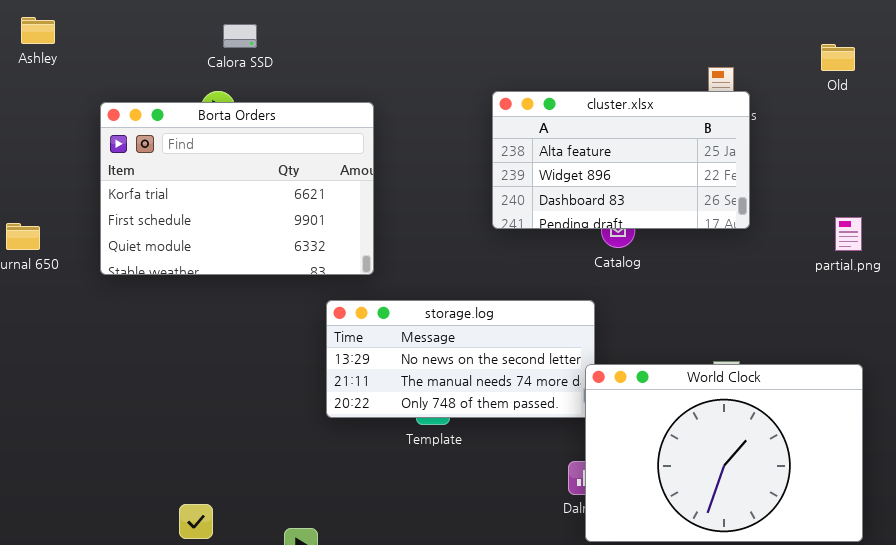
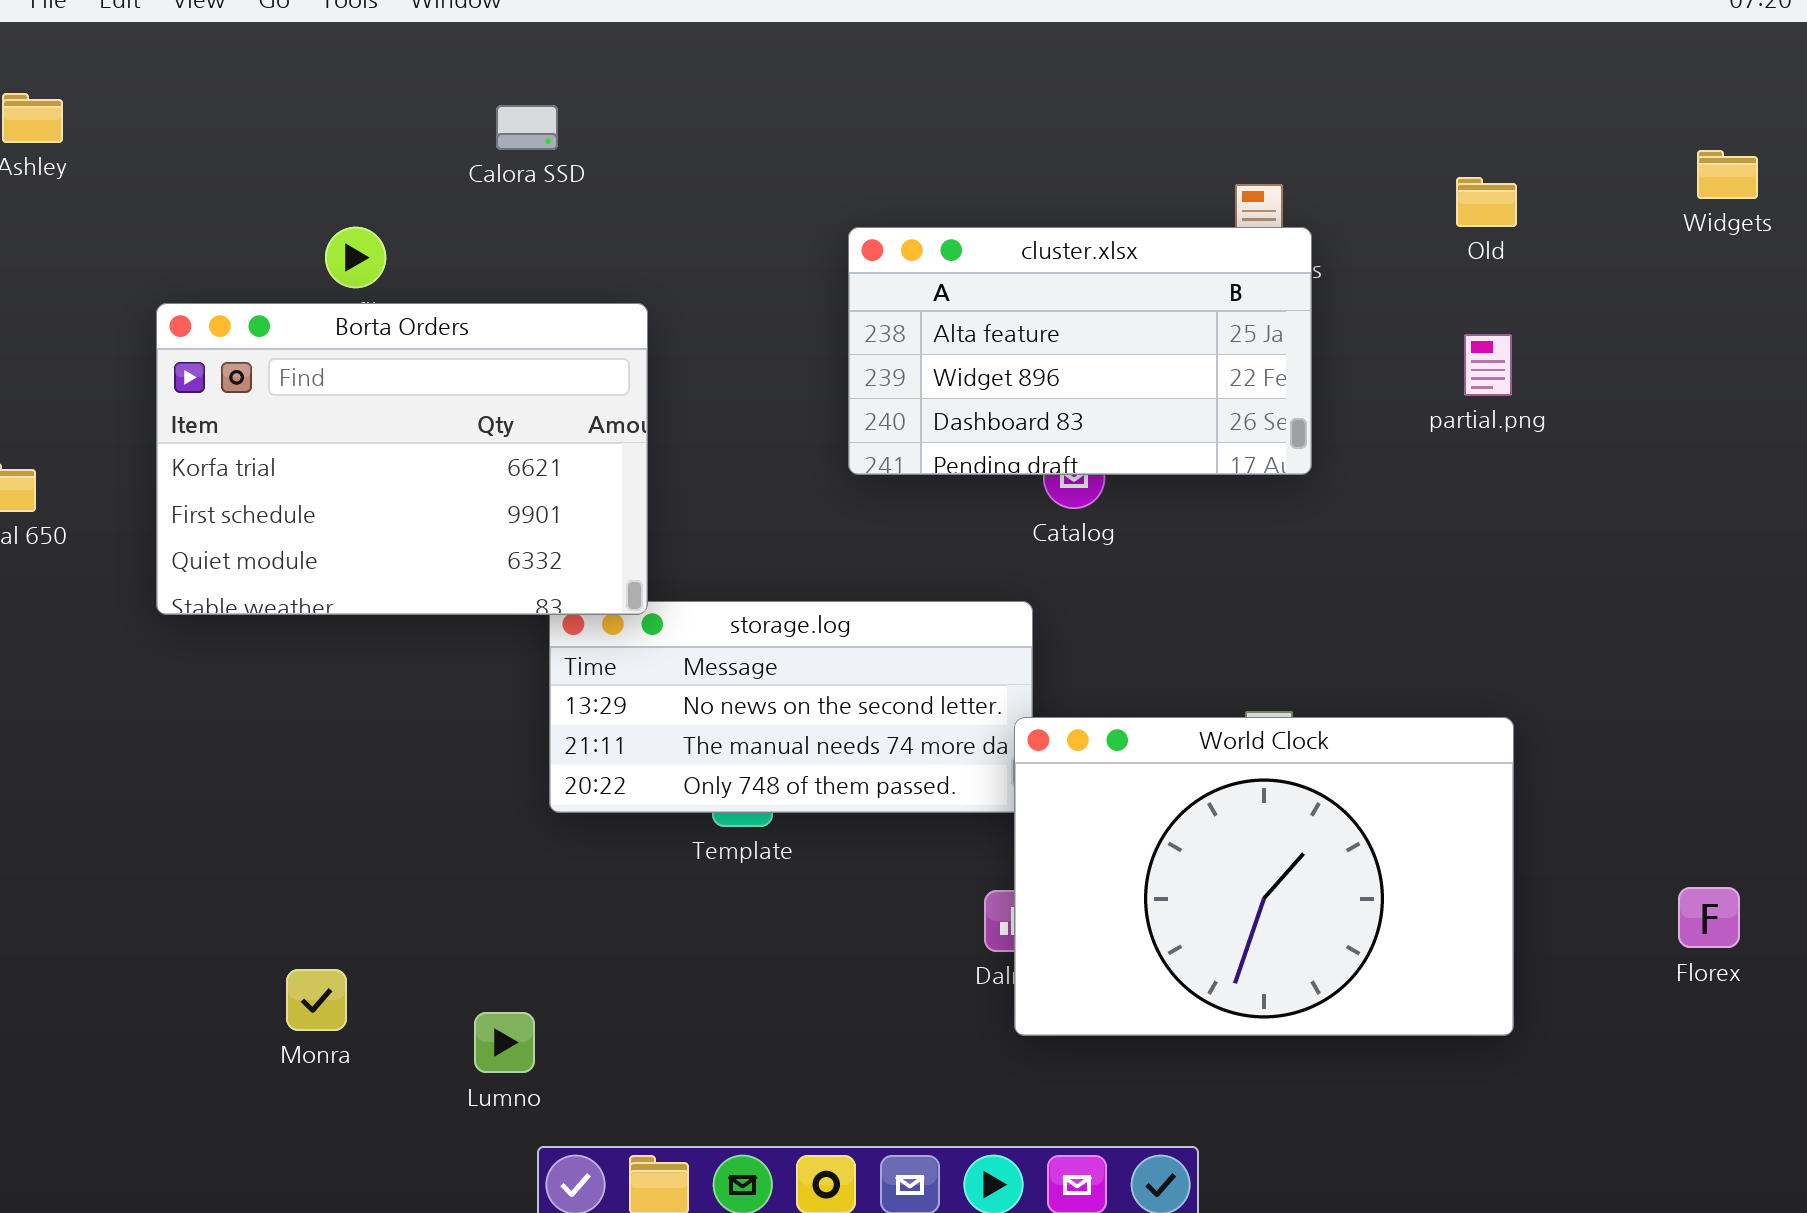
Calora SSD: [223,24,257,48] -> [496,105,558,150], moved
Old: [821,44,855,71] -> [1456,177,1517,227], moved
Borta Orders: [100,102,374,275] -> [156,303,648,615], moved
partial.png: [835,217,862,251] -> [1464,334,1512,396], moved

